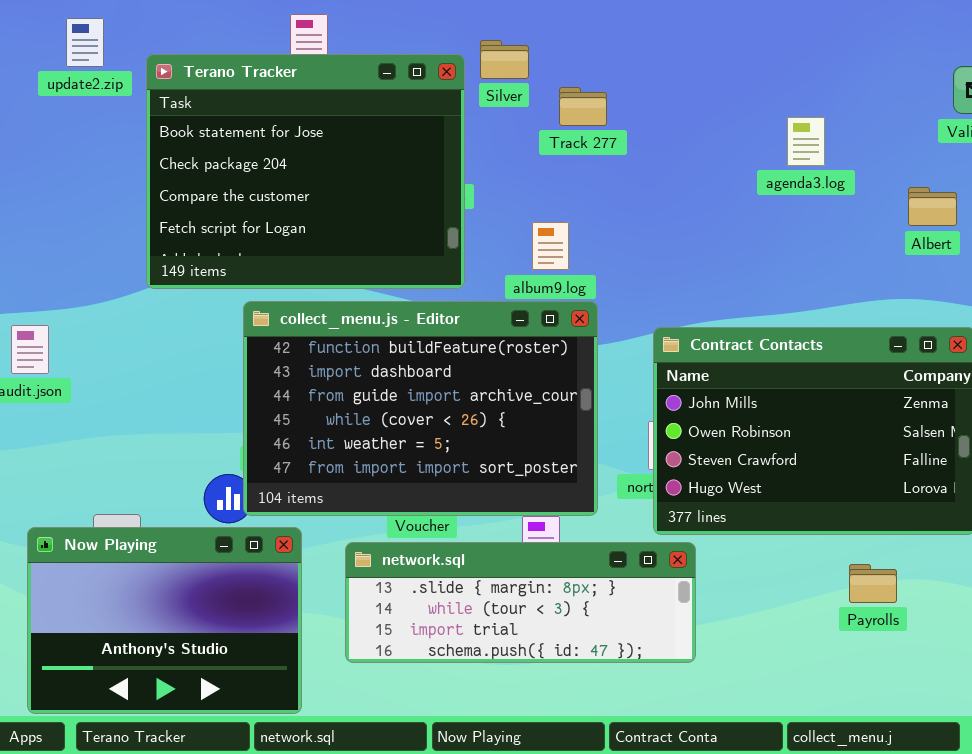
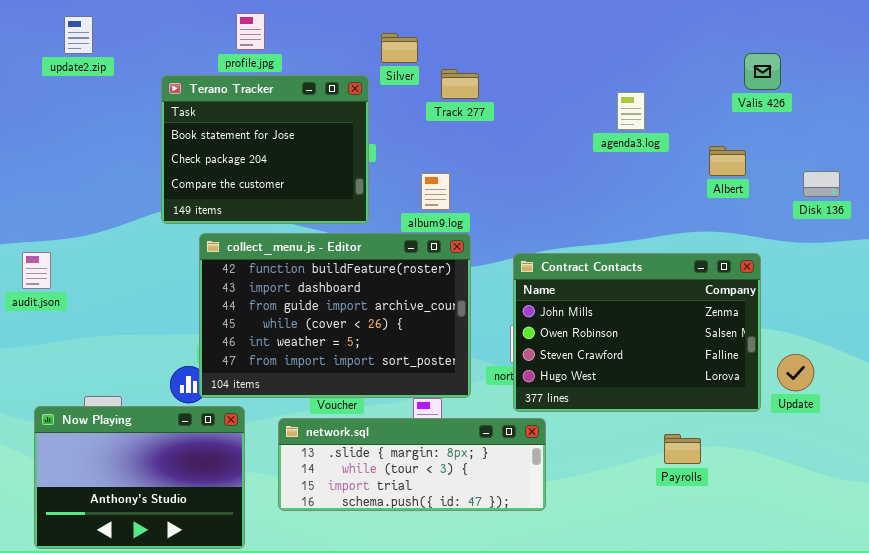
Terano Tracker: [146,54,465,289] -> [161,75,369,224], resized

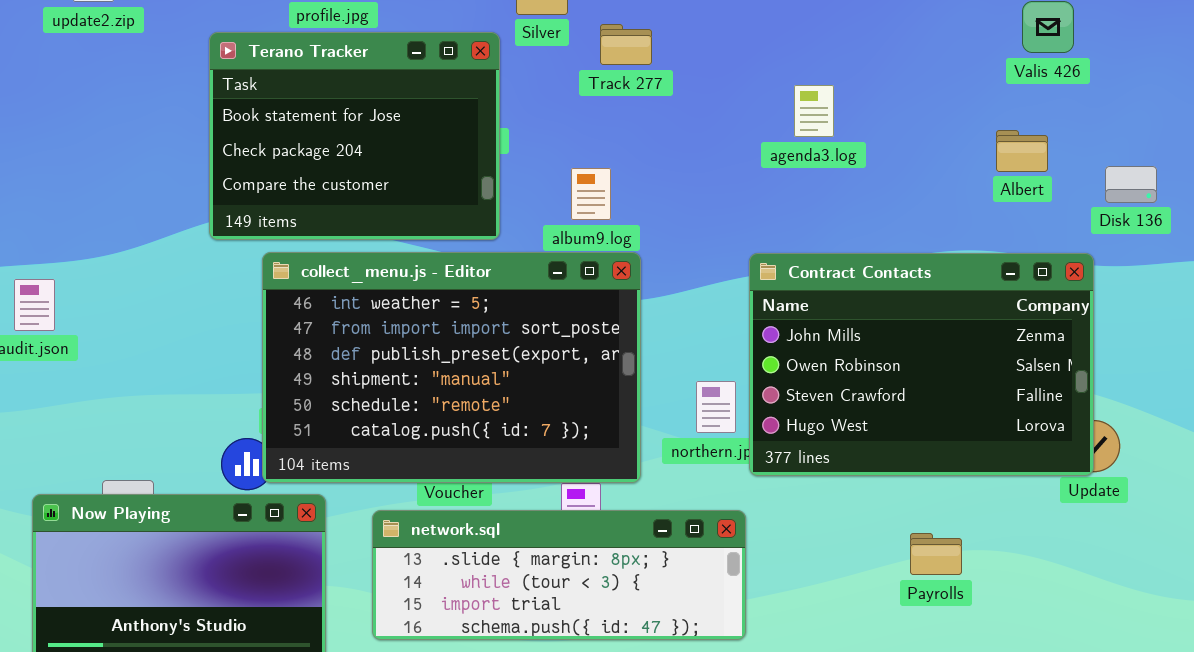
agenda3.log: [617,92,645,130] -> [794,85,834,137], moved
Albert: [709,146,746,176] -> [996,130,1048,172], moved
collect_menu.js - Editor: [199,233,471,398] -> [262,252,641,483], scrolled down 4 rows
Contract Contacts: [513,253,761,412] -> [749,253,1094,476], moved

